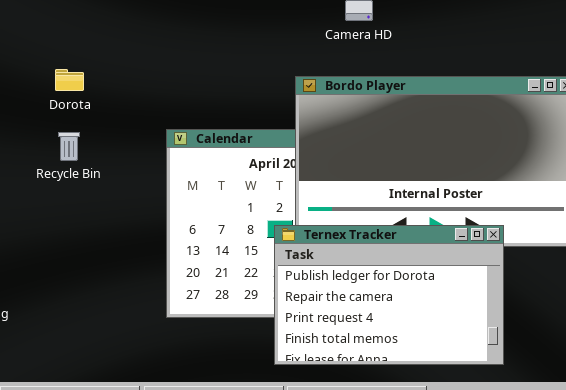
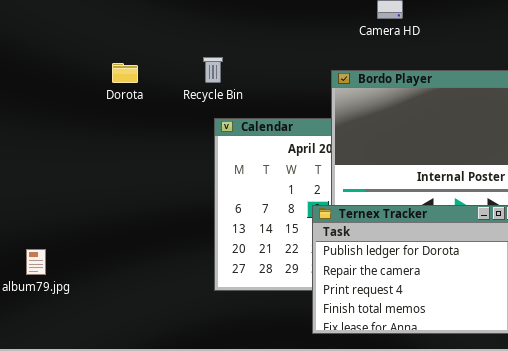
Recycle Bin: [58,132,80,161] -> [203,57,223,83], moved

